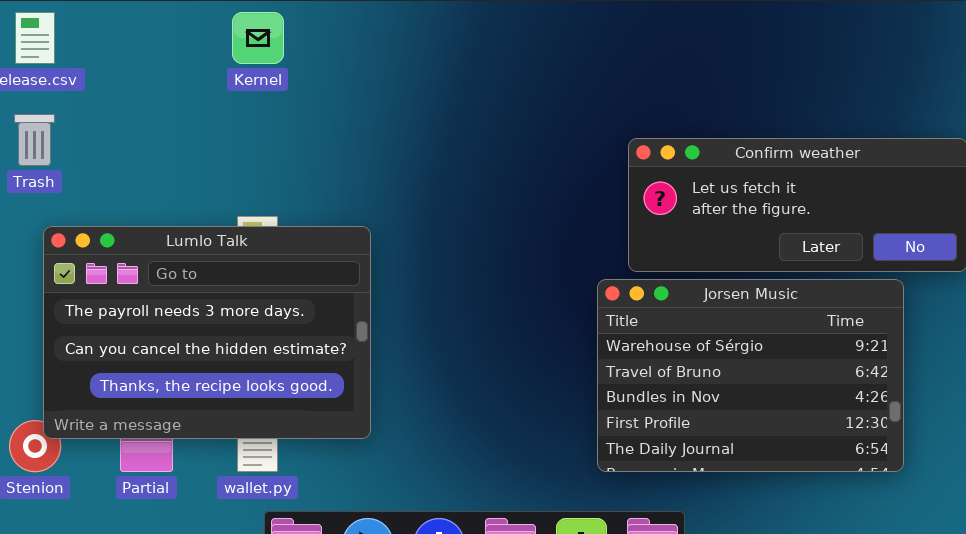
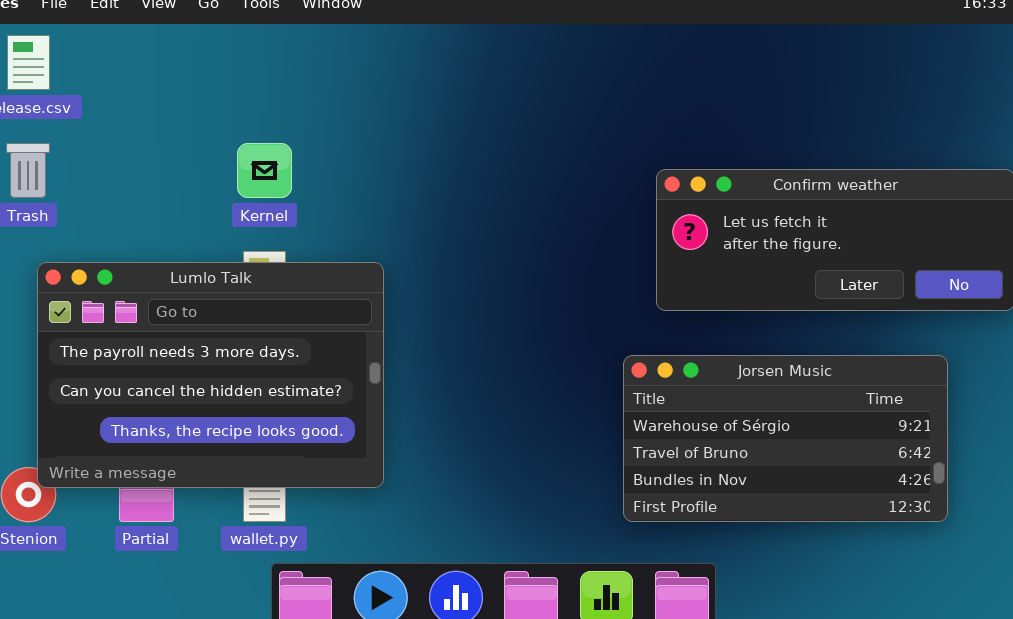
Kernel: [232,12,284,64] -> [237,143,292,198], moved
Jorsen Music: [597,279,904,472] -> [623,355,948,522], resized

